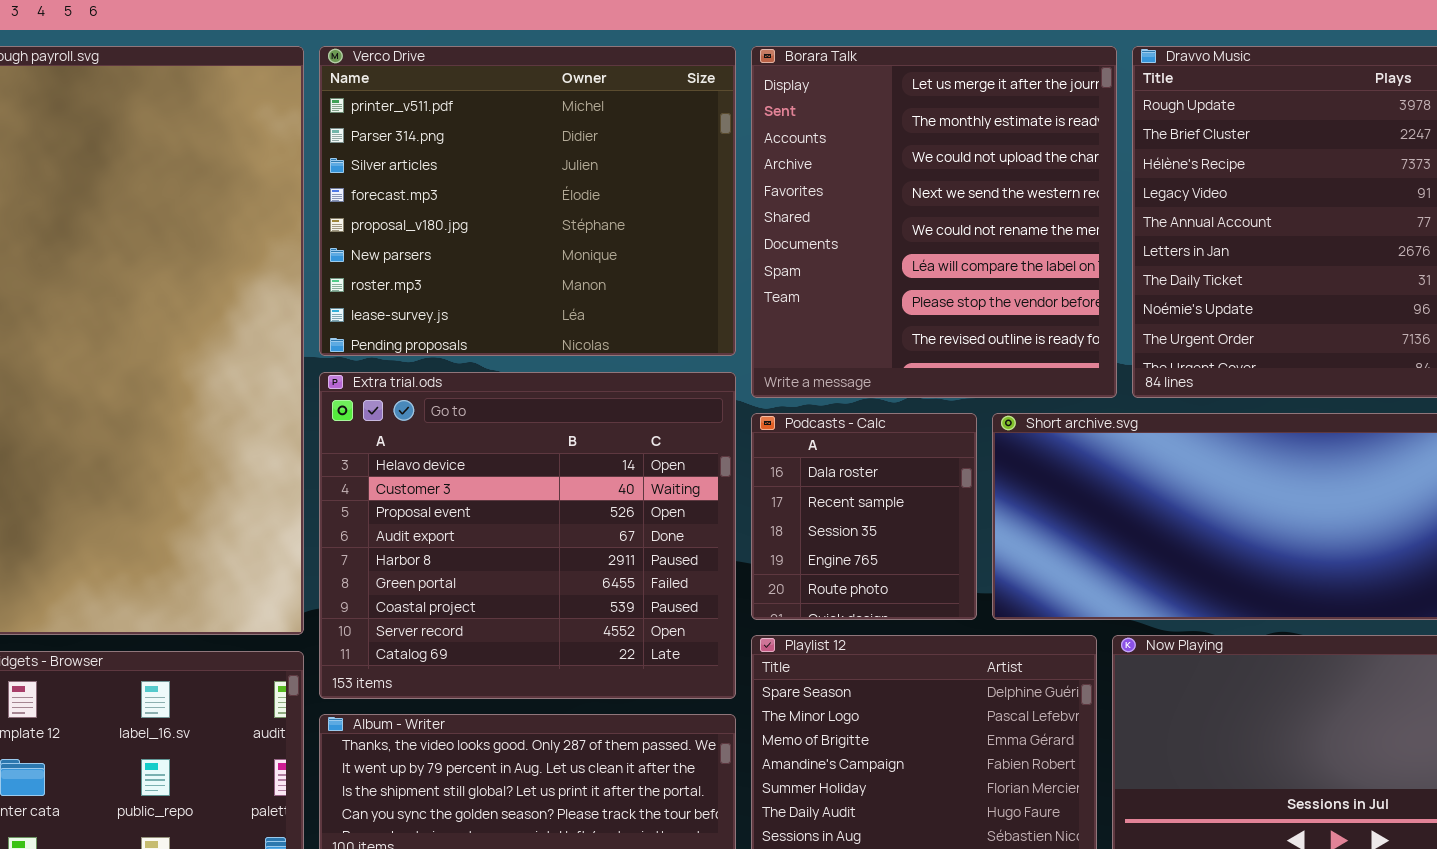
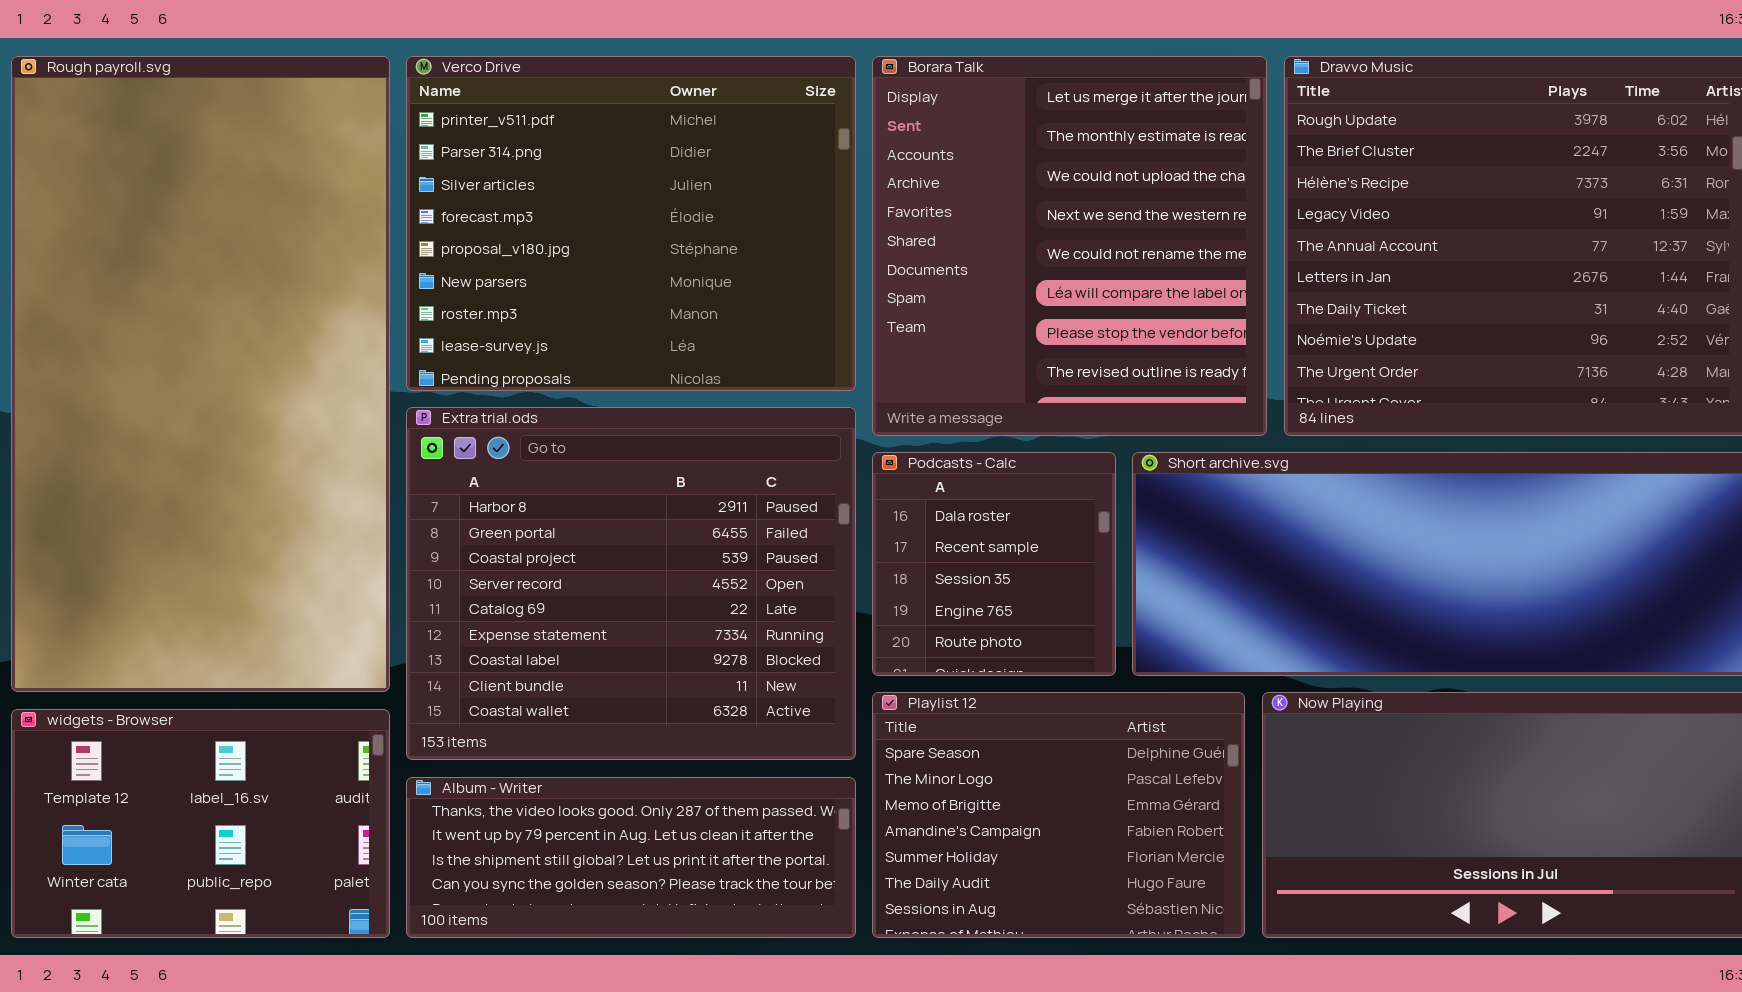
Extra trial.ods: [319,372,736,699] -> [406,407,856,760], scrolled down 4 rows

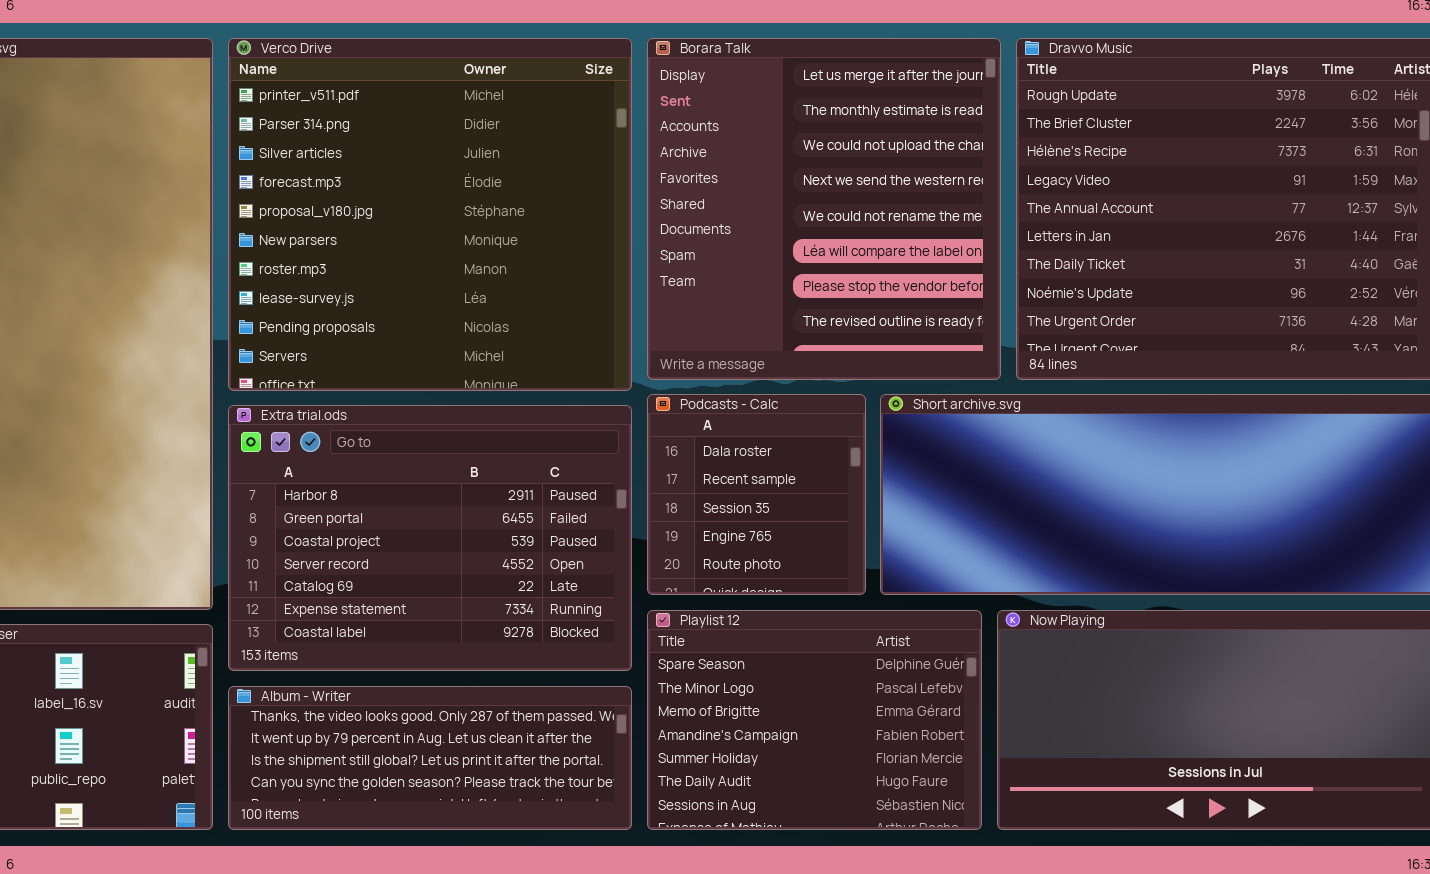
Verco Drive: [406,56,856,391] -> [228,38,632,391], resized
Extra trial.ods: [406,407,856,760] -> [228,405,632,671], resized

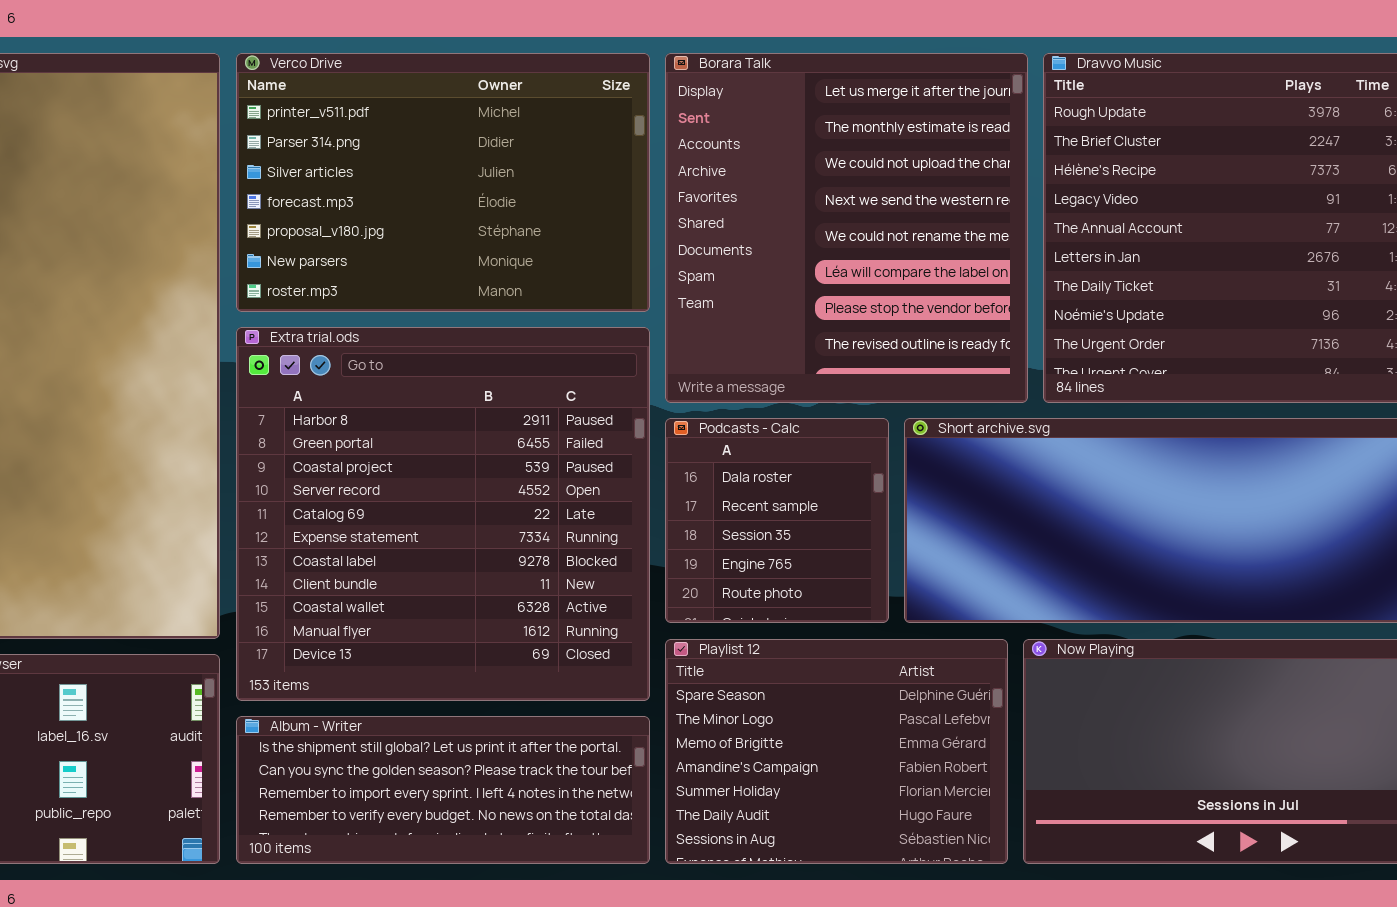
Verco Drive: [228,38,632,391] -> [236,53,650,312], resized
Extra trial.ods: [228,405,632,671] -> [236,327,650,701], resized
Album - Writer: [228,686,632,830] -> [236,716,650,864], scrolled down 2 rows

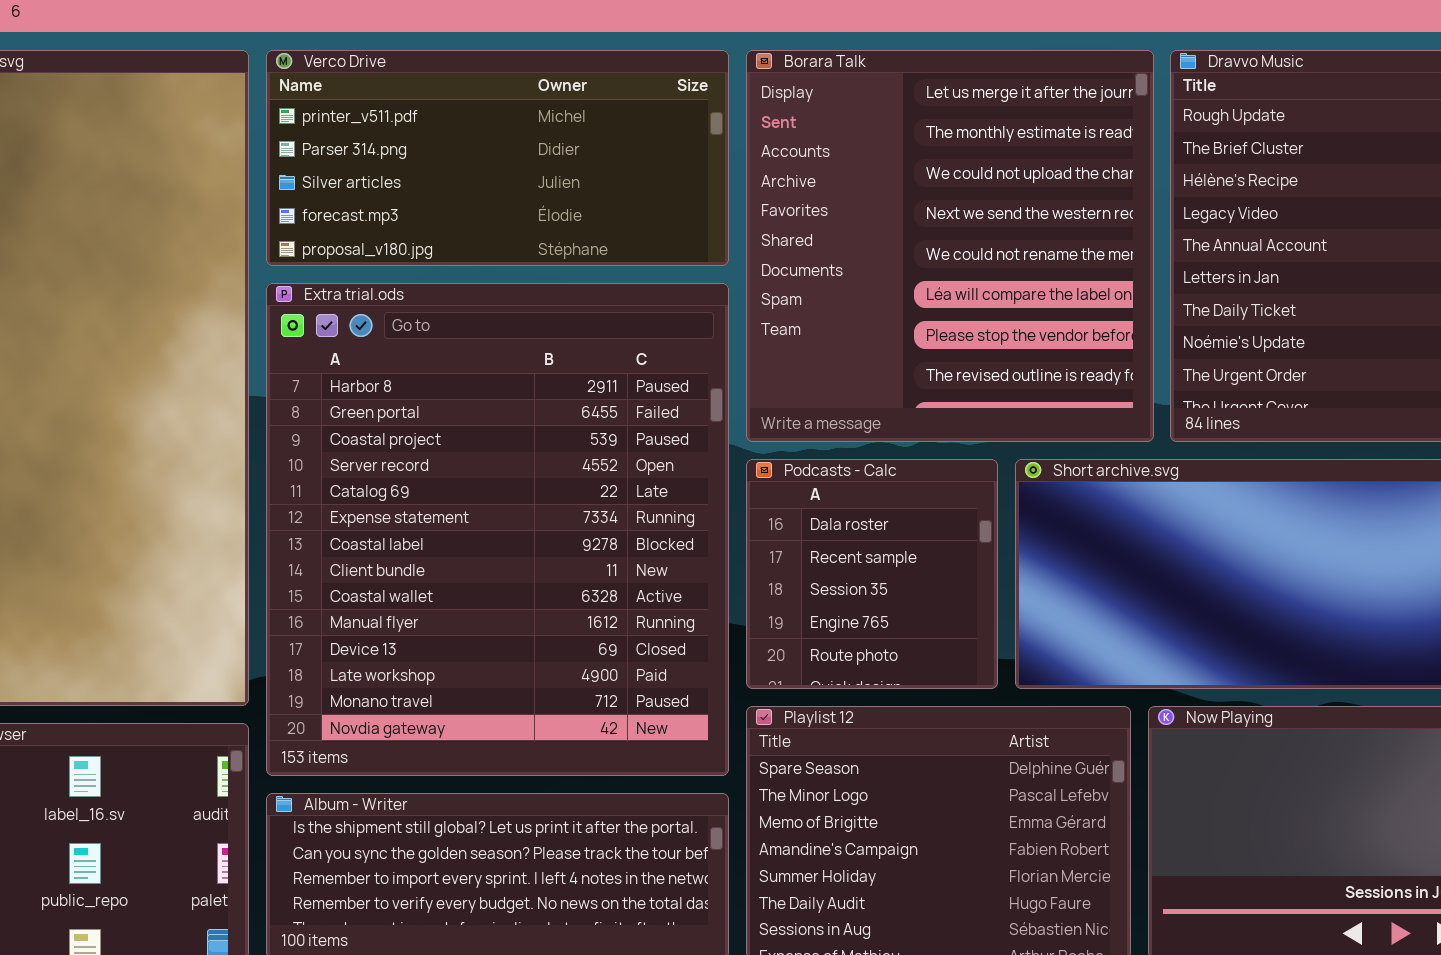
Verco Drive: [236,53,650,312] -> [266,50,729,266], resized
Extra trial.ods: [236,327,650,701] -> [266,283,729,776], resized

